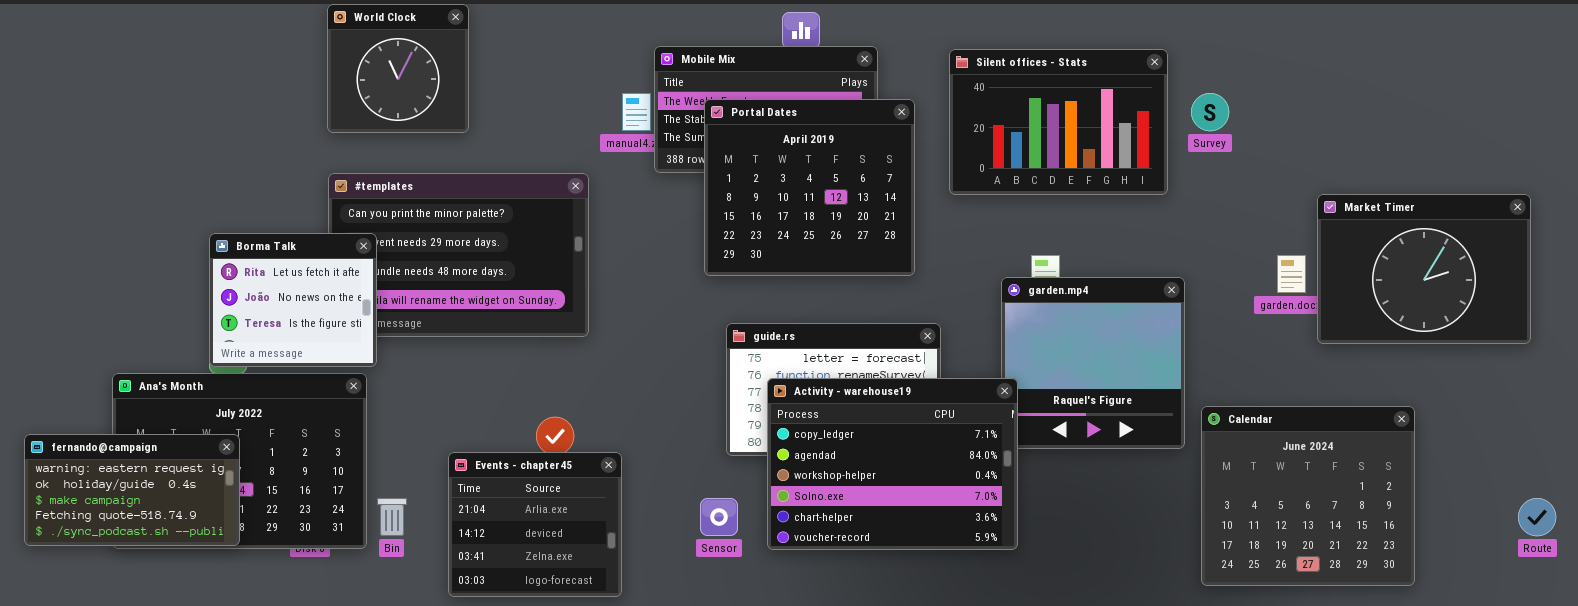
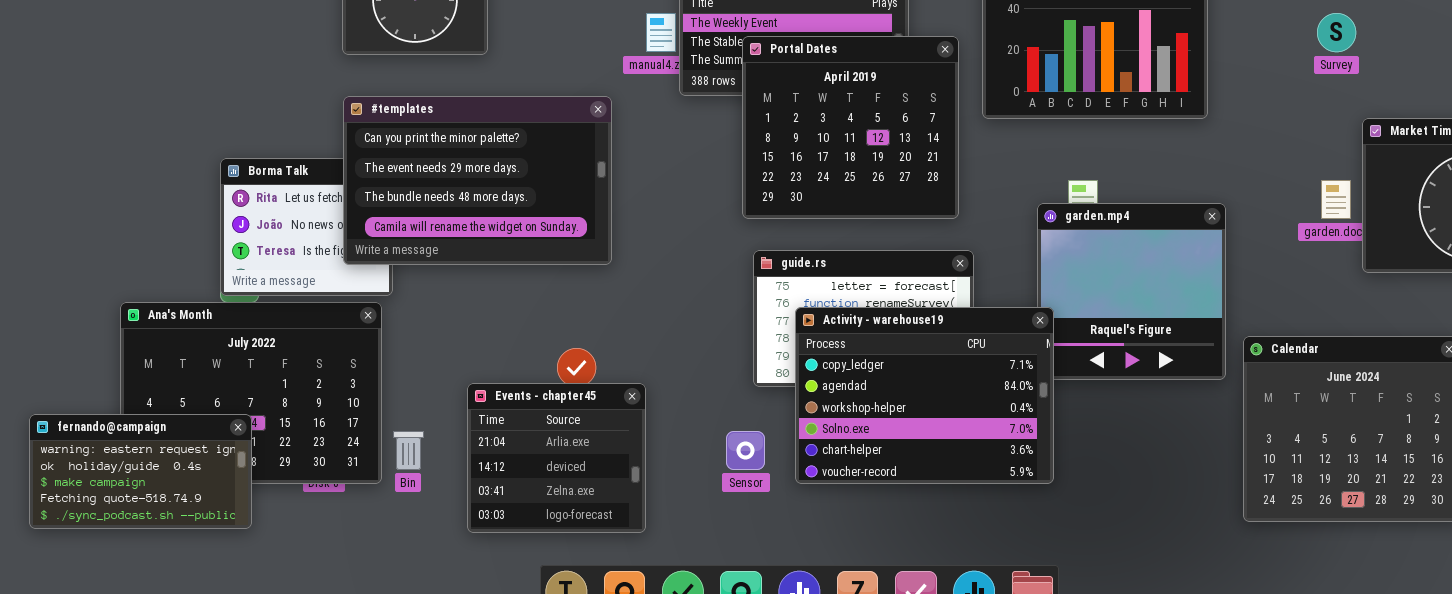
Survey: [1191,93,1229,131] -> [1317,13,1356,52], moved
Portal Dates: [704,99,915,276] -> [742,36,959,219], moved
#templates: [328,173,589,337] -> [343,96,612,265], raised
fernando@campaign: [24,434,240,546] -> [29,414,252,529], moved

